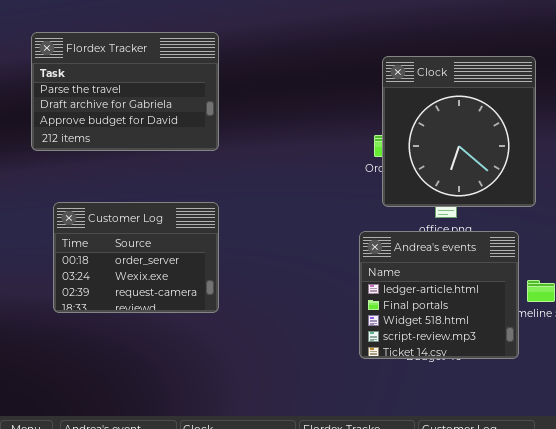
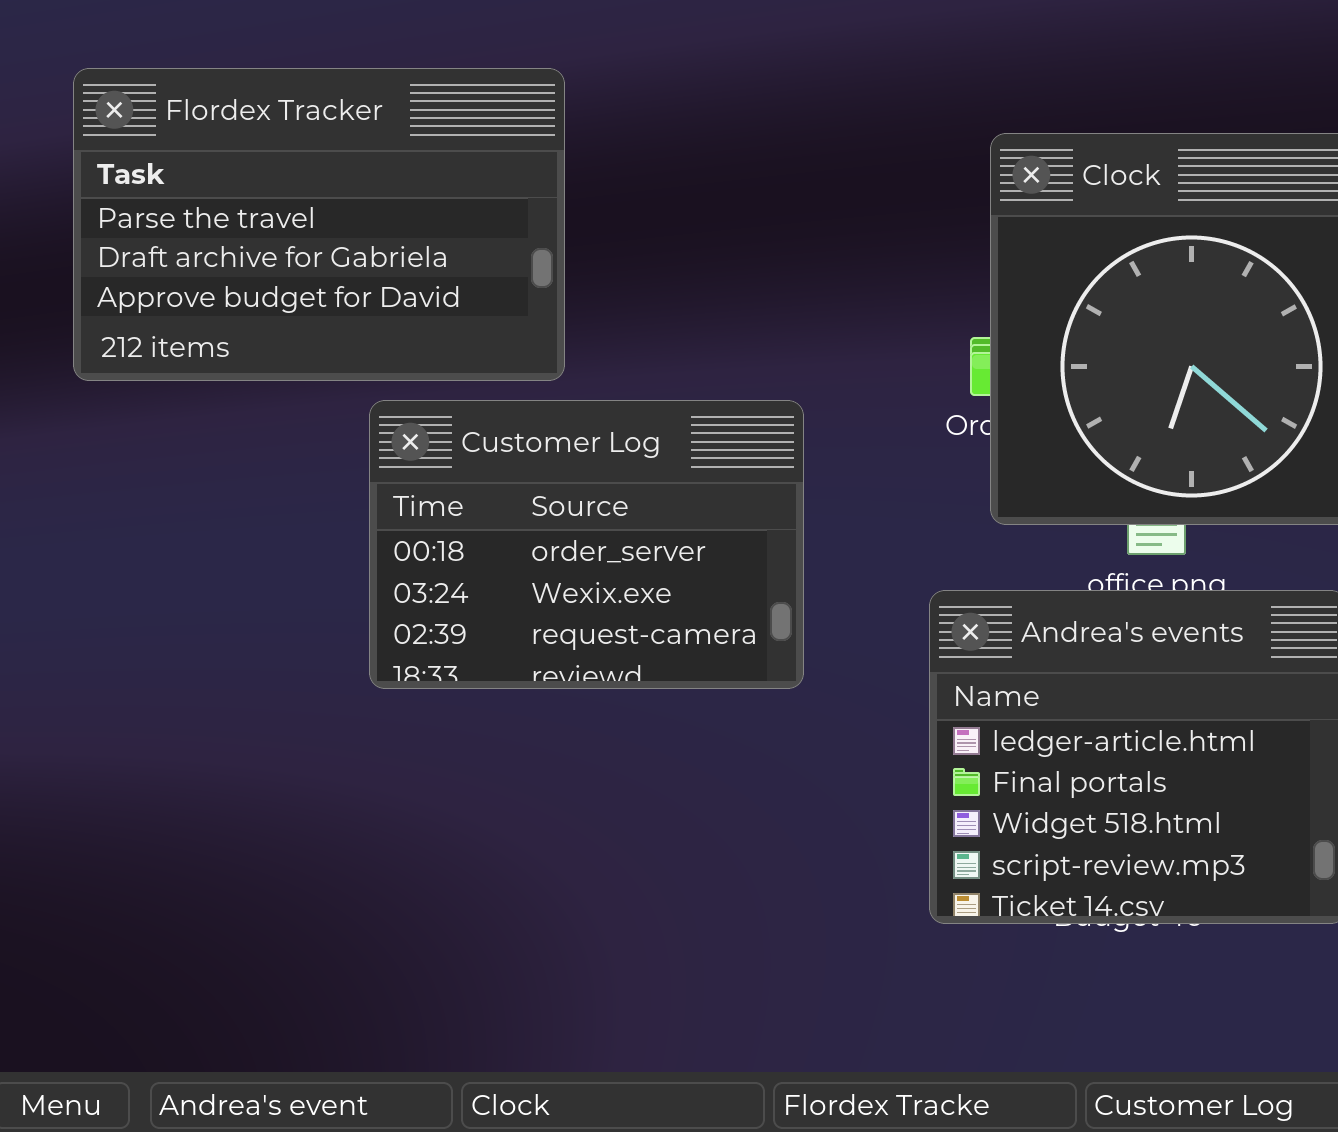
Customer Log: [53,202,219,313] -> [369,400,804,689], moved

